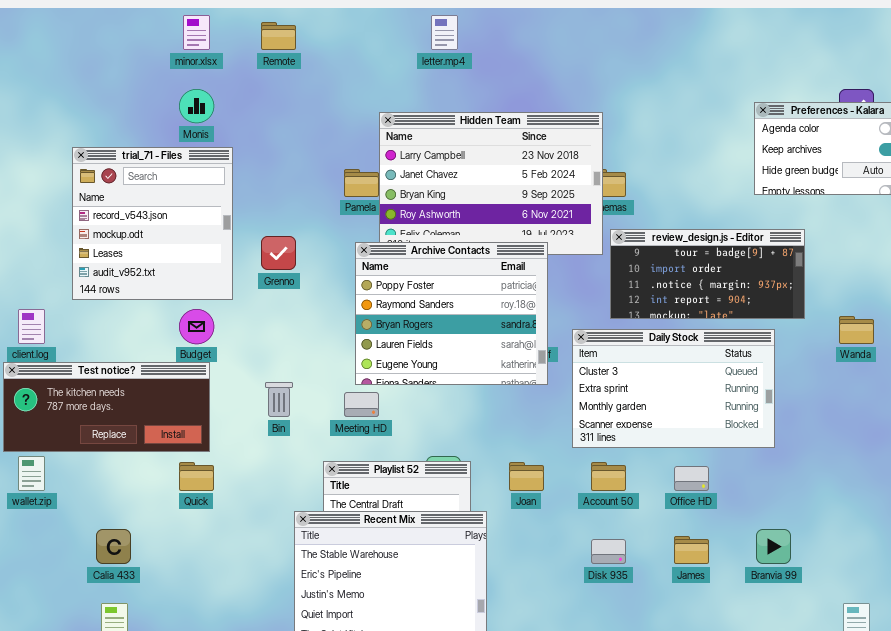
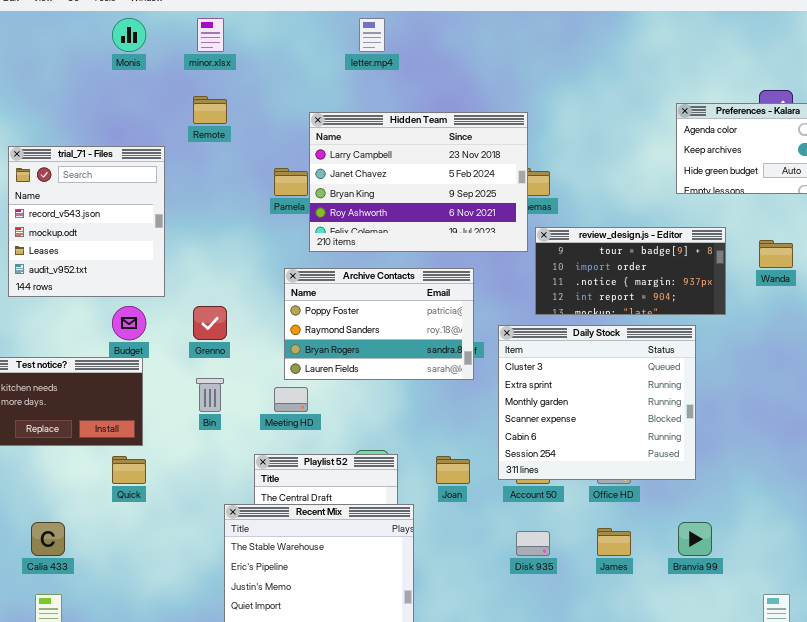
minor.xlsx: [183,15,210,50] -> [197,18,224,52], moved
Remote: [261,22,296,50] -> [193,96,227,124], moved
Monis: [179,89,214,123] -> [112,18,146,52], moved
Grenno: [261,236,296,270] -> [193,306,227,340], moved
Archive Contacts: [355,242,548,385] -> [284,268,474,380], resized
Wanda: [839,316,874,344] -> [759,240,793,268], moved
Daily Stock: [572,329,775,448] -> [498,325,696,480], resized

